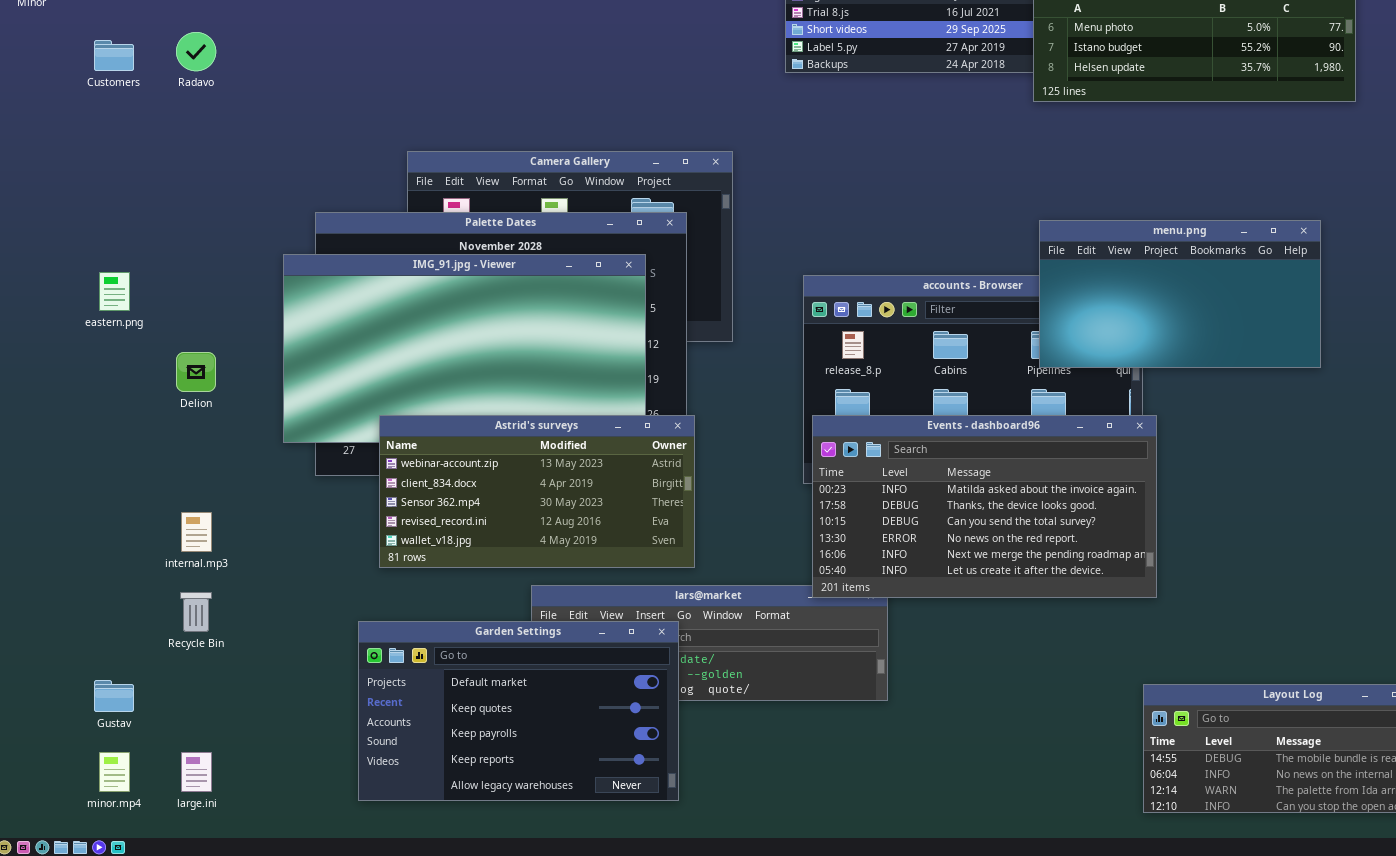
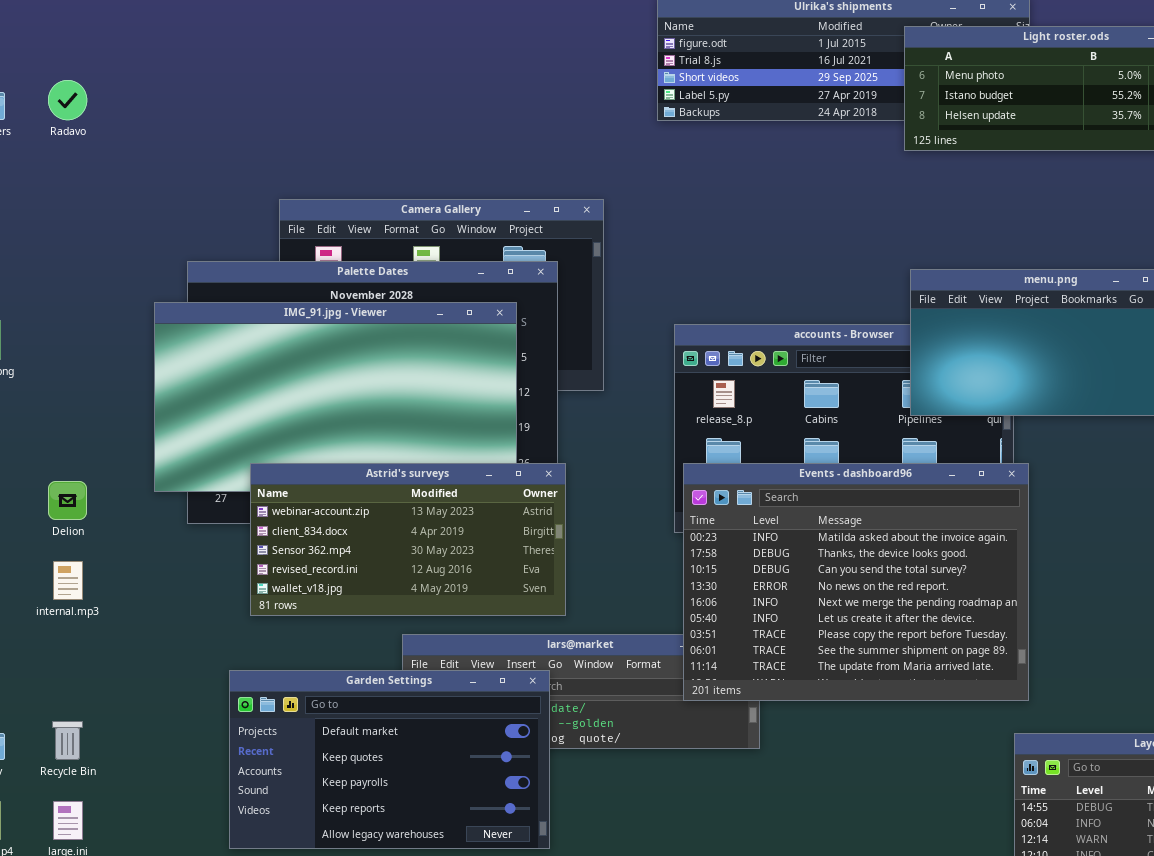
Delion: [176,352,216,392] -> [48,481,87,520], moved
Events - dashboard96: [812,415,1157,598] -> [683,463,1029,701], resized
Recycle Bin: [180,592,212,632] -> [52,721,83,760], moved

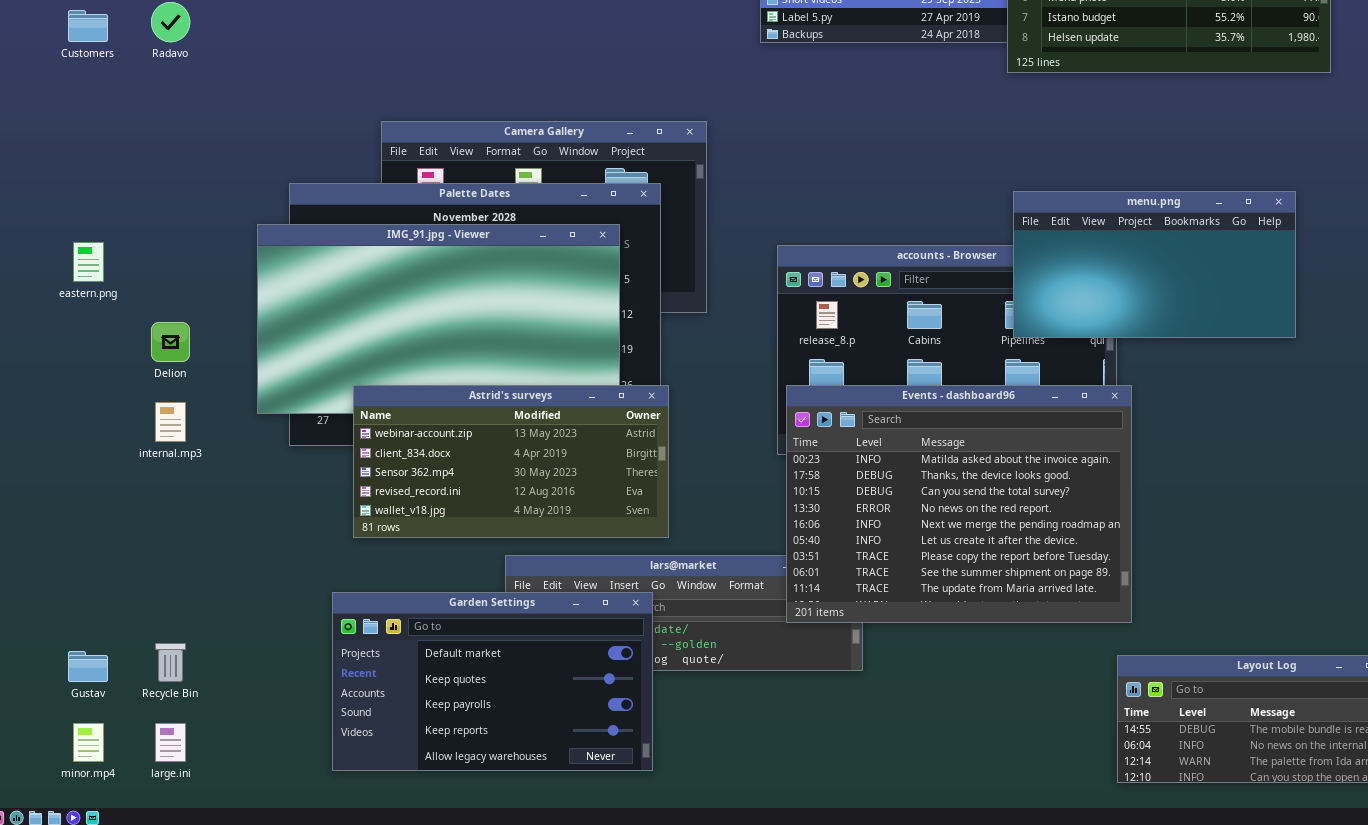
Delion: [48,481,87,520] -> [151,322,190,362], moved
internal.mp3: [53,561,83,600] -> [155,402,186,442], moved

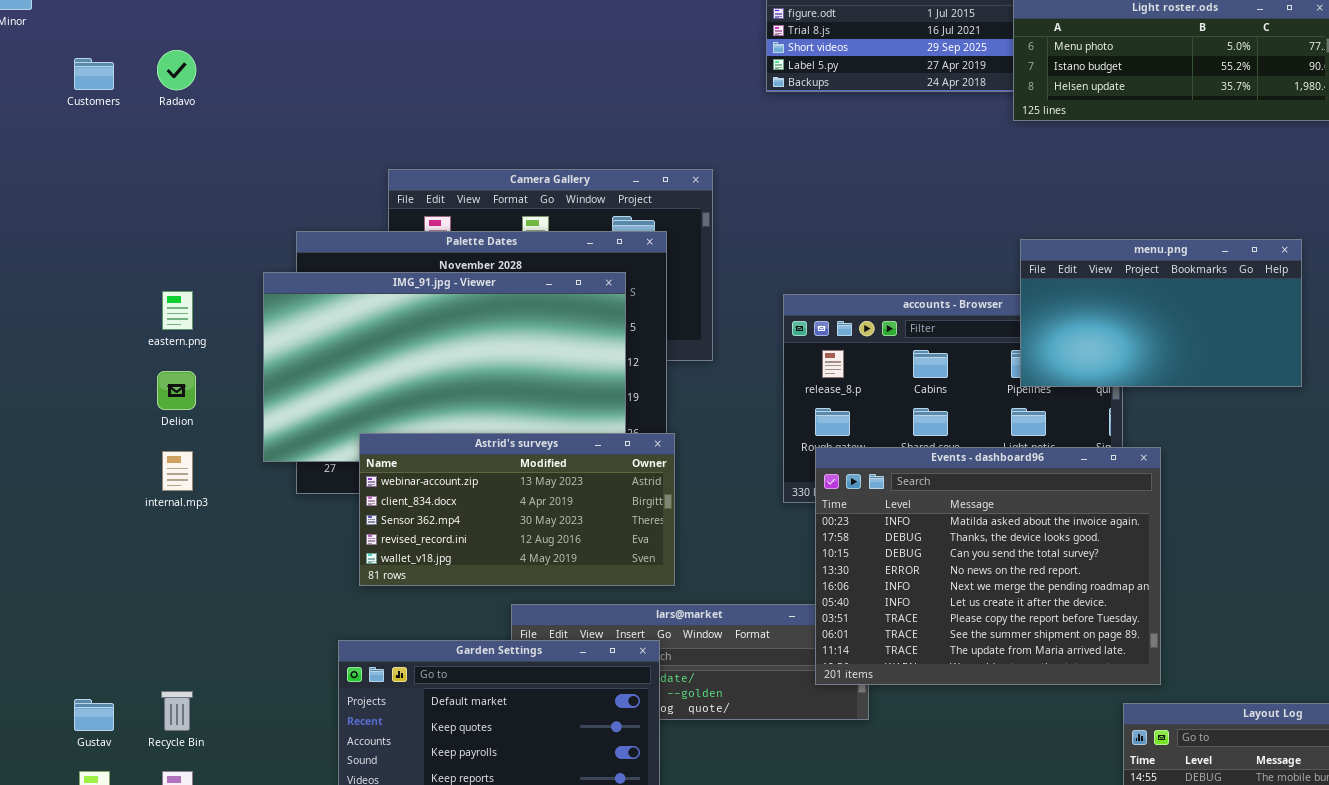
eastern.png: [73,242,104,282] -> [162,291,193,330], moved
Events - dashboard96: [786,385,1132,623] -> [815,447,1161,685], moved

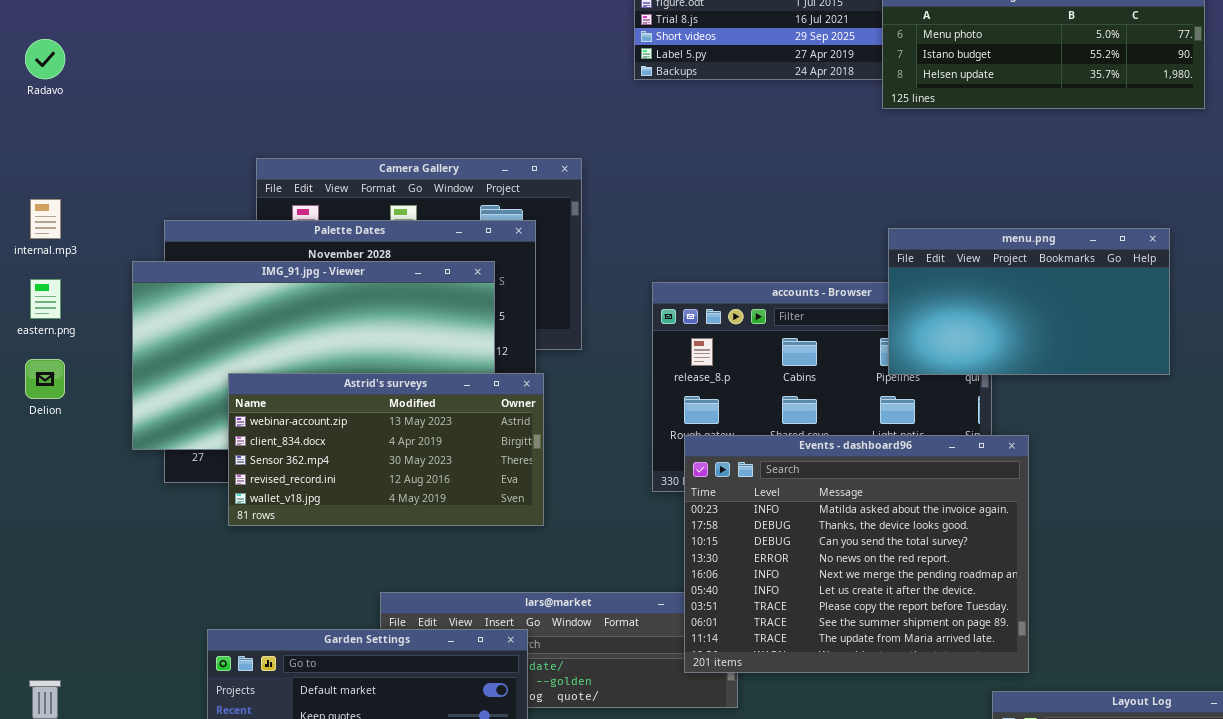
Astrid's surveys: [359,433,675,586] -> [228,373,544,526], moved
internal.mp3: [162,451,193,491] -> [30,199,61,239], moved

